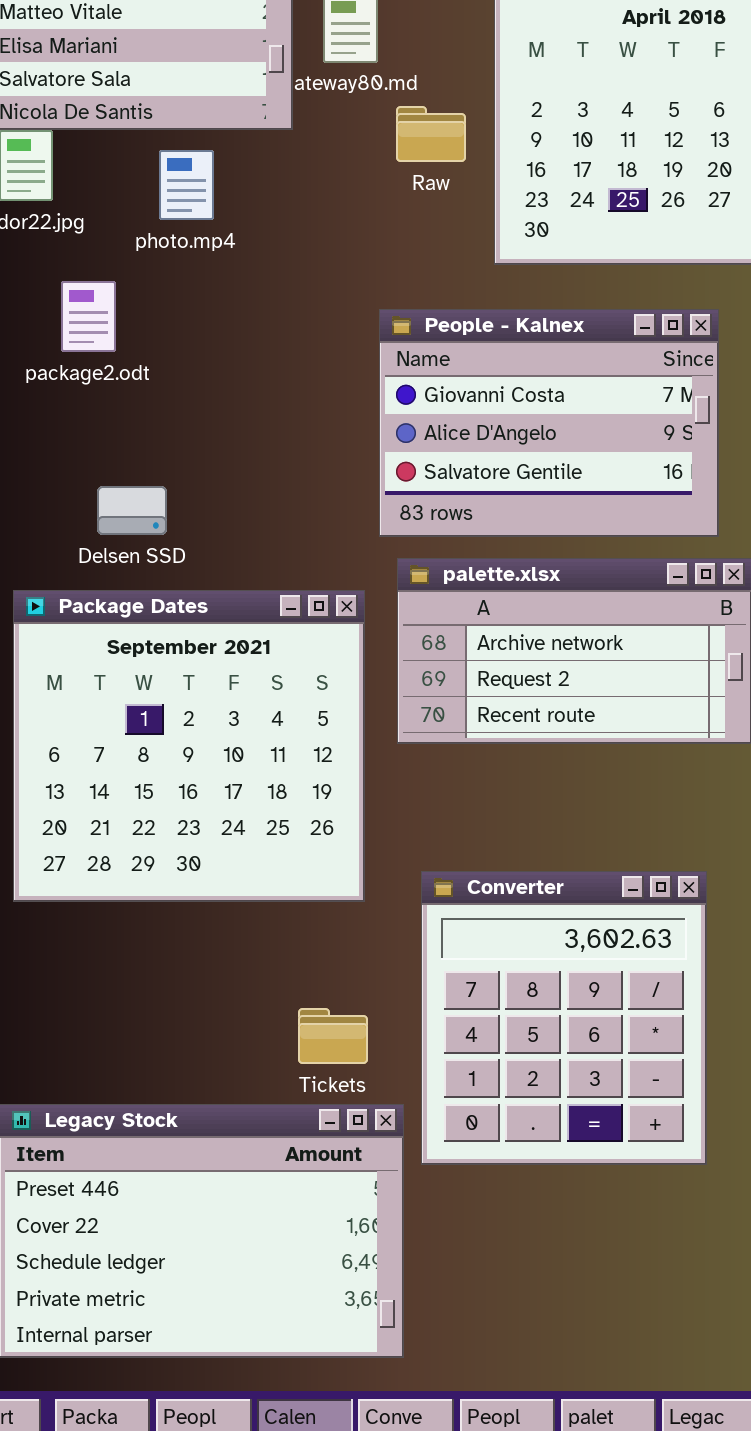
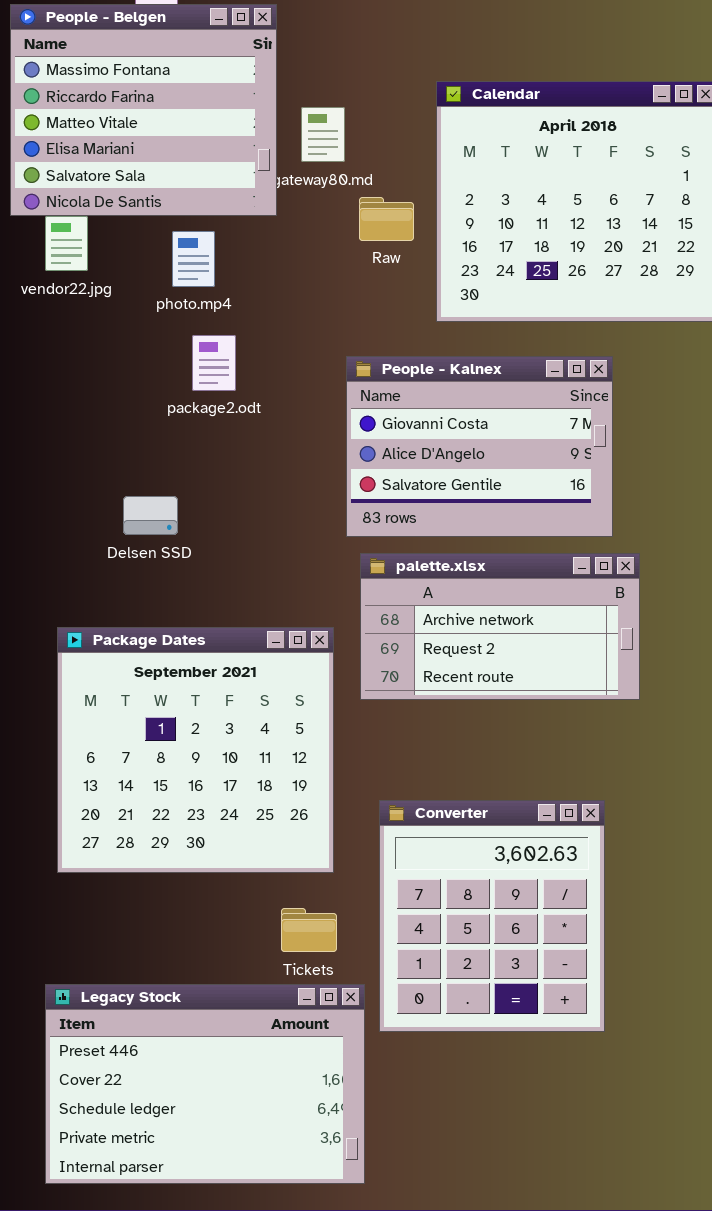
package2.odt: [61,281,116,352] -> [192,335,236,391], moved
Package Dates: [13,590,365,902] -> [57,627,334,873], moved

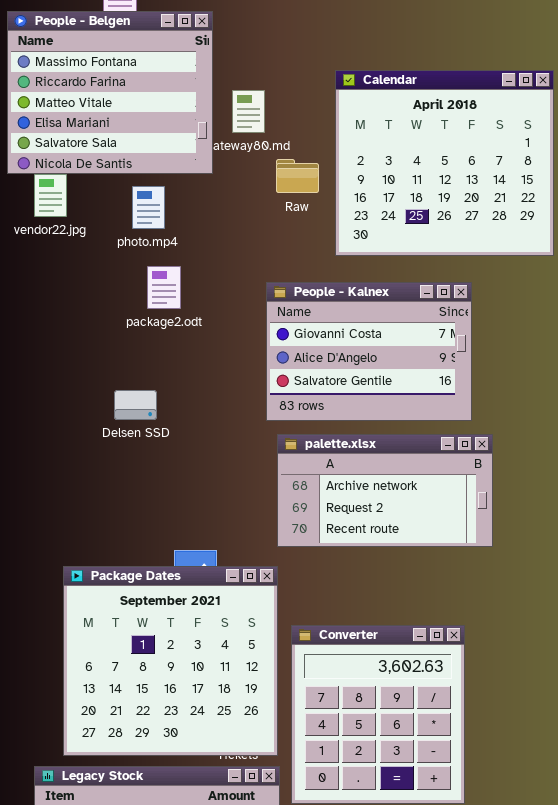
Delsen SSD: [123,496,178,535] -> [114,390,157,420], moved
Package Dates: [57,627,334,873] -> [63,566,278,756], moved

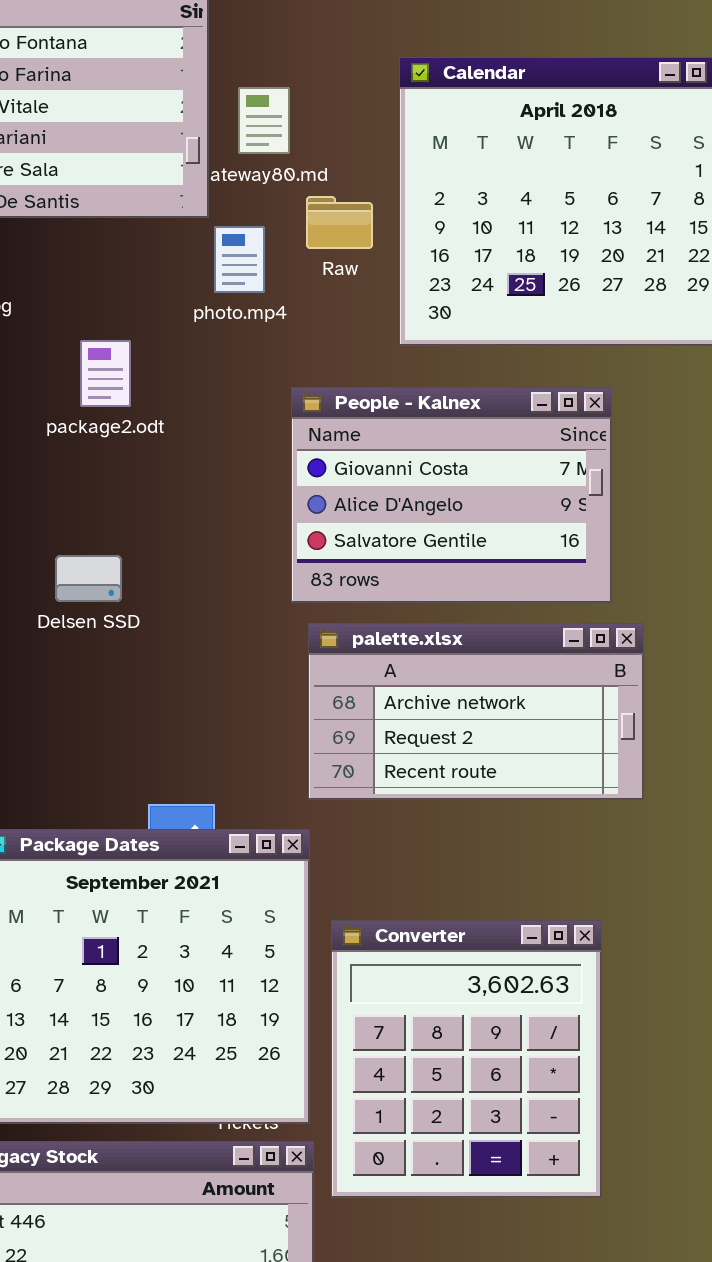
photo.mp4: [132,186,165,229] -> [214,226,265,293], moved
package2.odt: [147,266,181,309] -> [80,340,131,407], moved

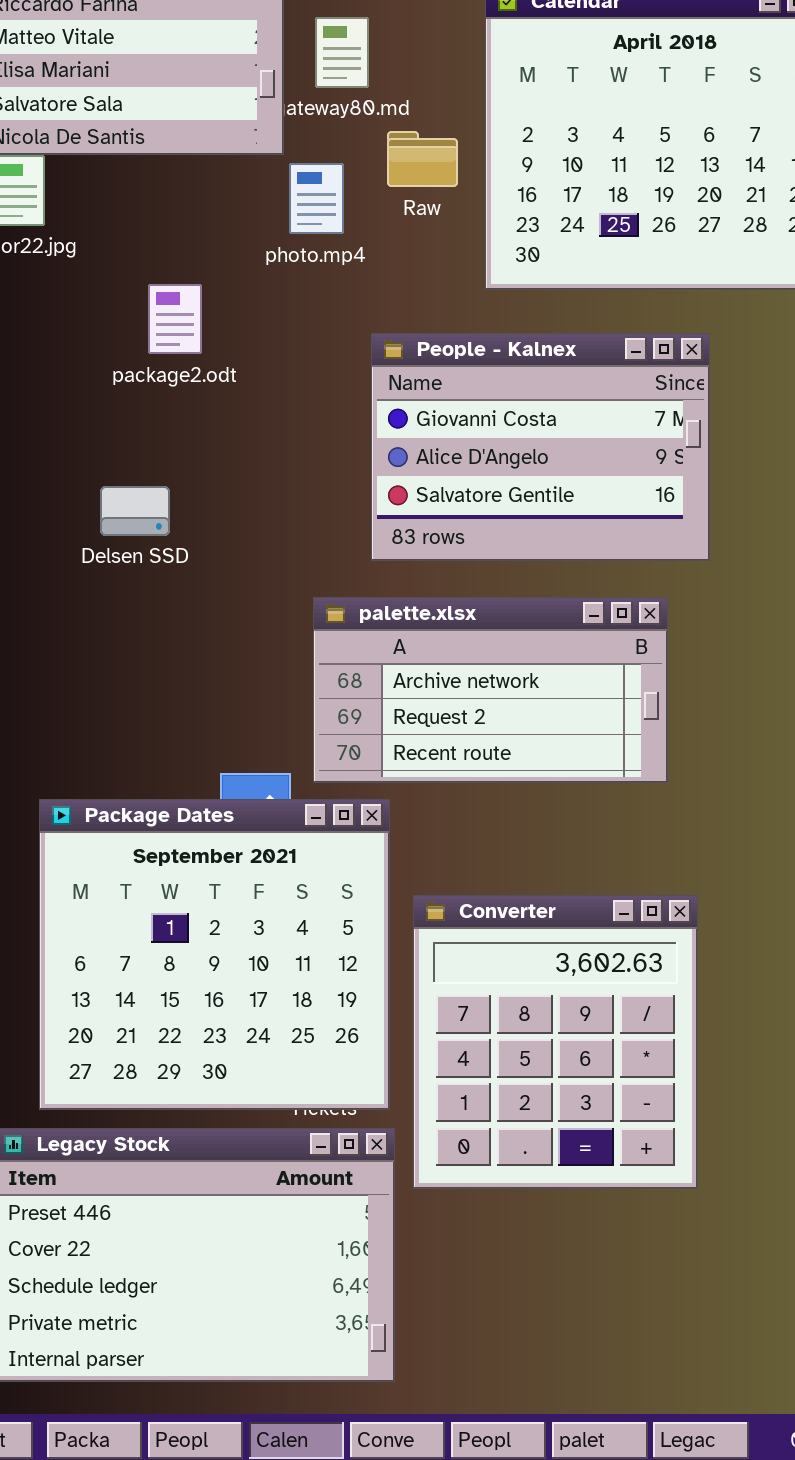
Delsen SSD: [55,555,122,602] -> [100,486,170,536], moved
palette.xlsx: [308,623,644,800] -> [313,597,668,783], moved

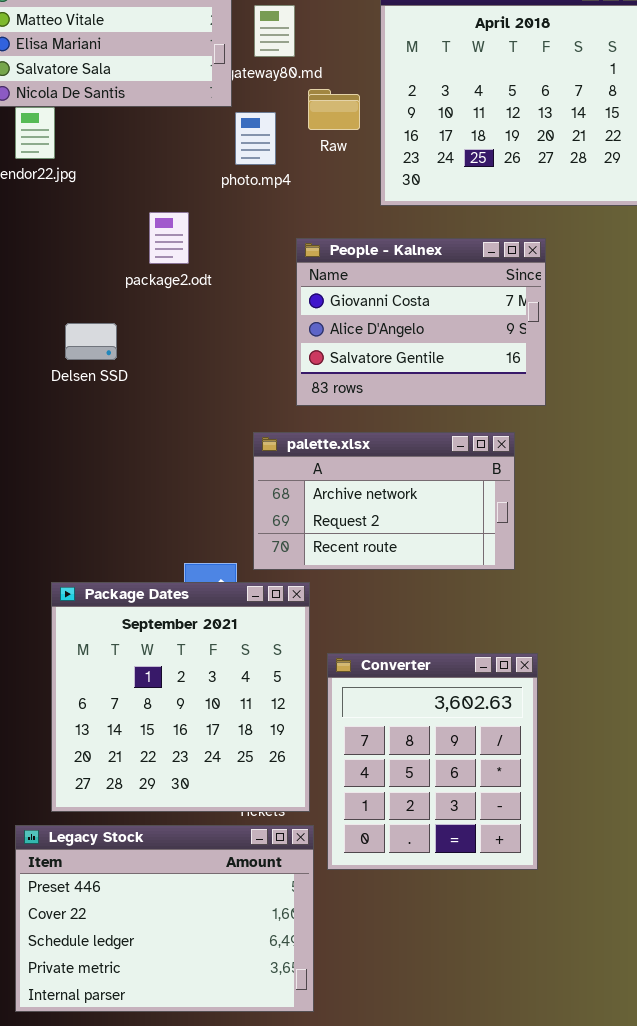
package2.odt: [148,284,202,354] -> [149,212,189,264], moved
Delsen SSD: [100,486,170,536] -> [65,323,117,360], moved

